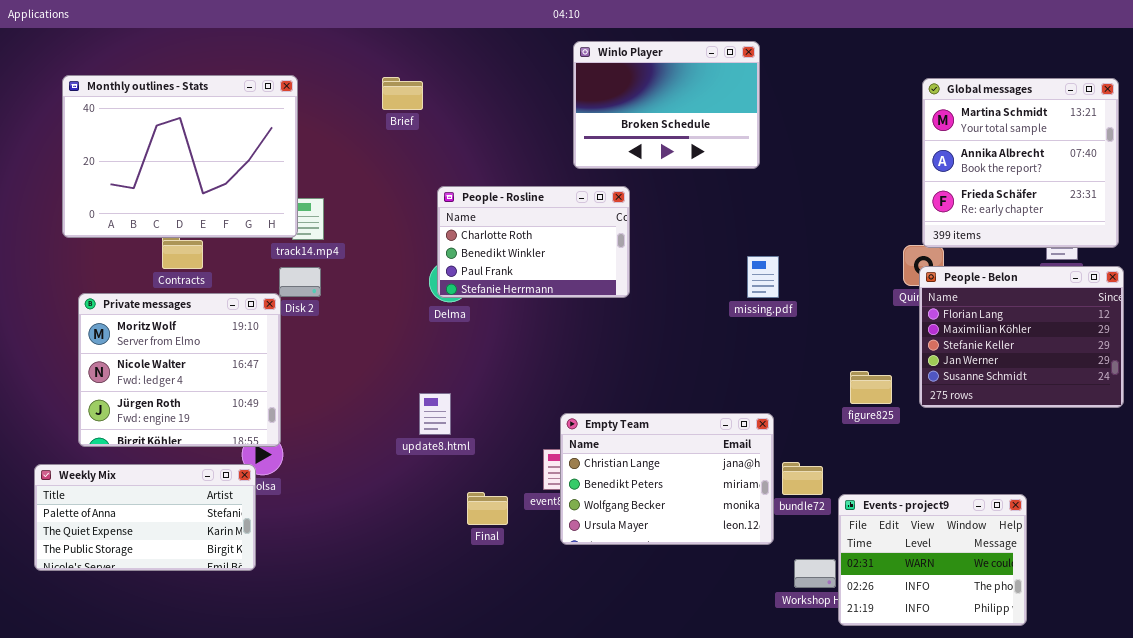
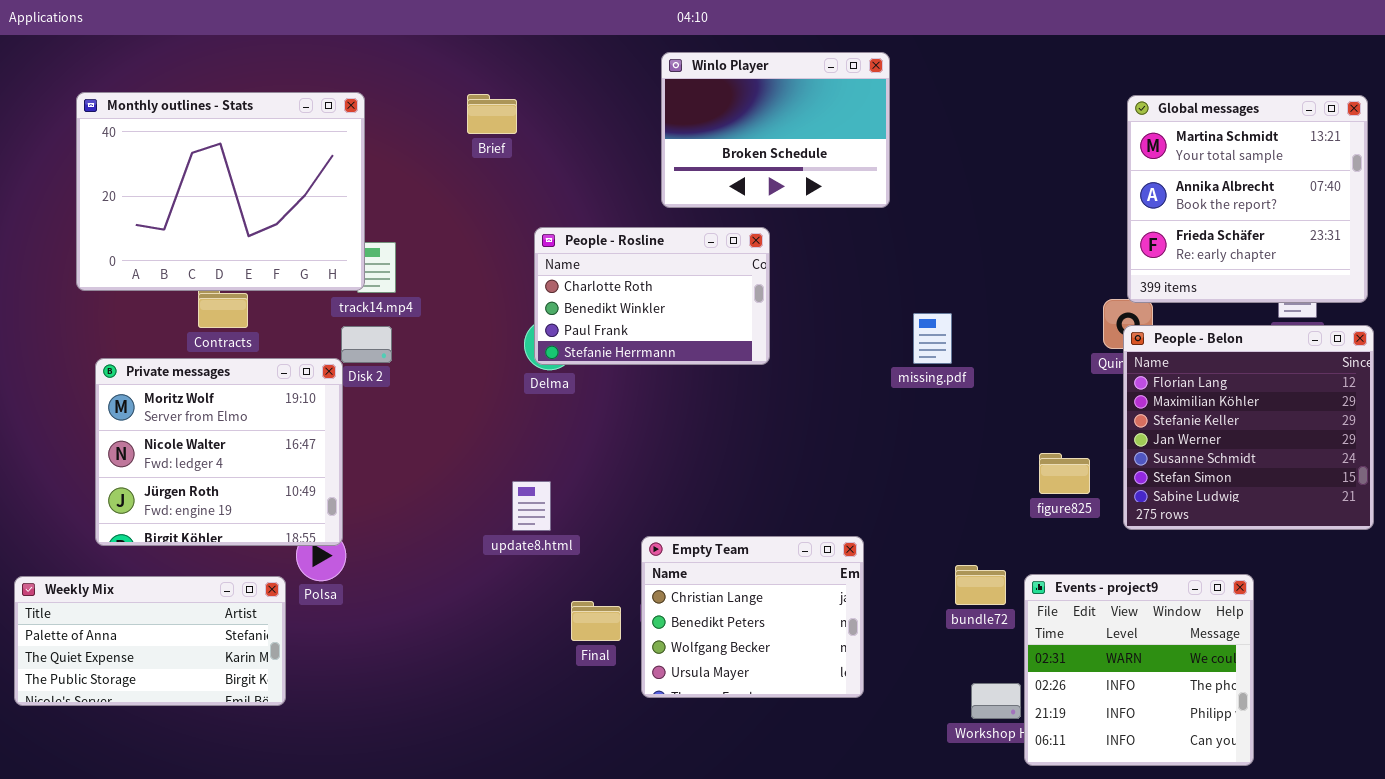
Winlo Player: [573,41,760,169] -> [661,52,890,208], moved
People - Belon: [919,266,1124,408] -> [1123,325,1374,530], resized
Empty Team: [560,413,774,545] -> [641,536,864,698], moved, resized
Weekly Mix: [34,464,256,571] -> [14,576,286,706], moved
Events - project9: [838,494,1027,626] -> [1024,574,1254,766], resized

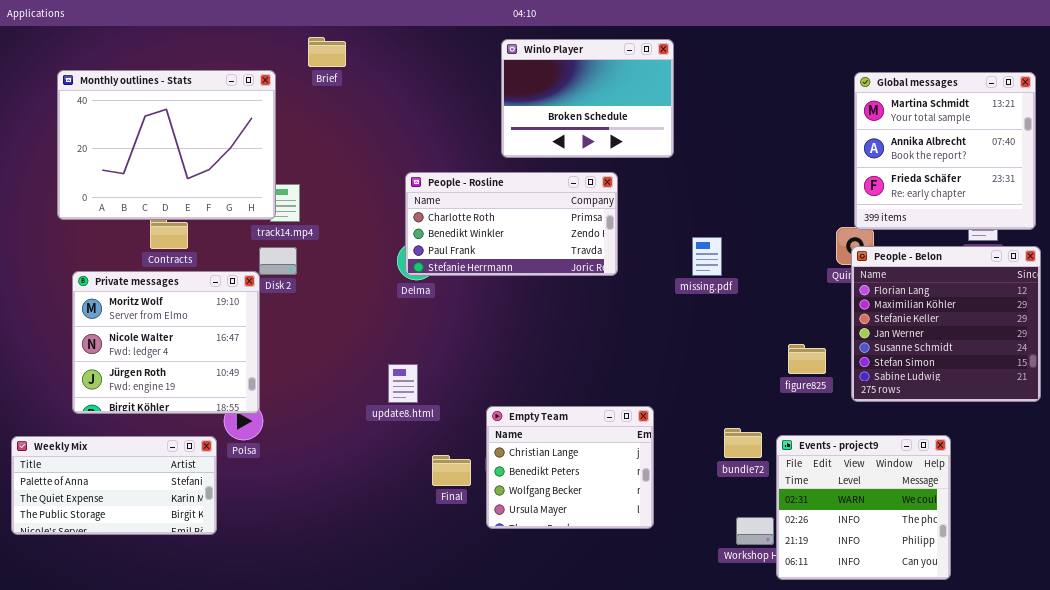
Brief: [467,94,517,134] -> [308,37,346,67], moved
People - Rosline: [534,227,770,365] -> [405,172,618,276], resized

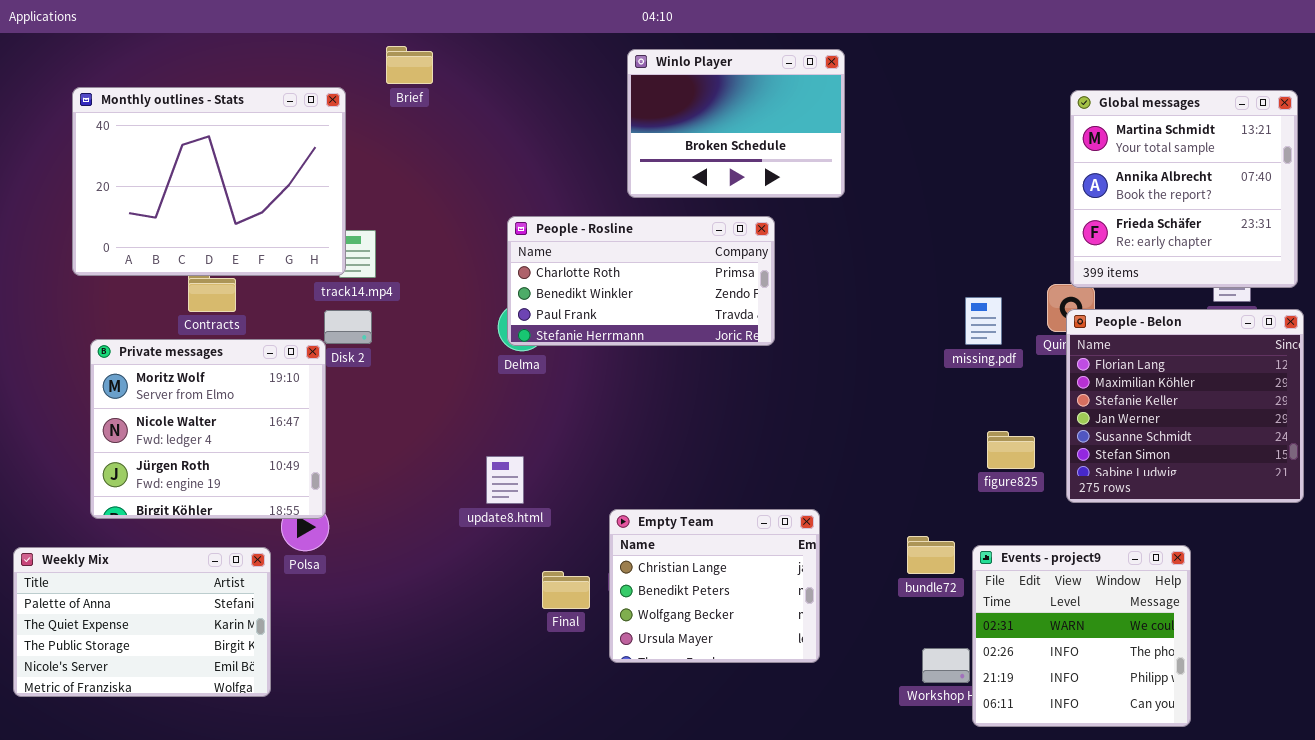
missing.pdf: [692,237,722,276] -> [965,297,1002,345], moved
Weekly Mix: [11,436,217,535] -> [13,547,271,697], resized

